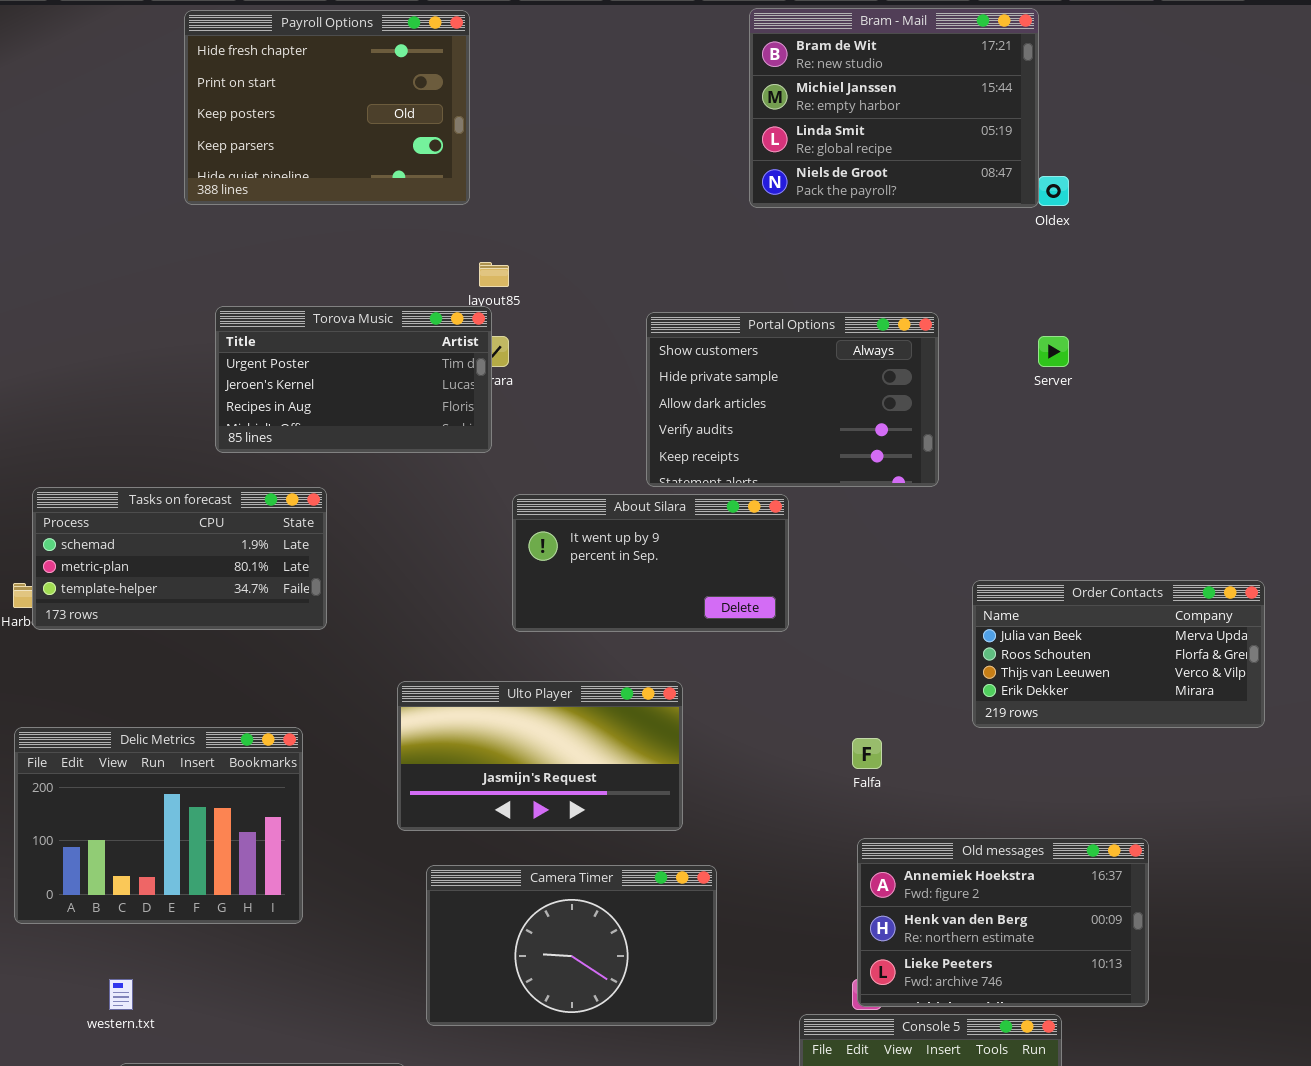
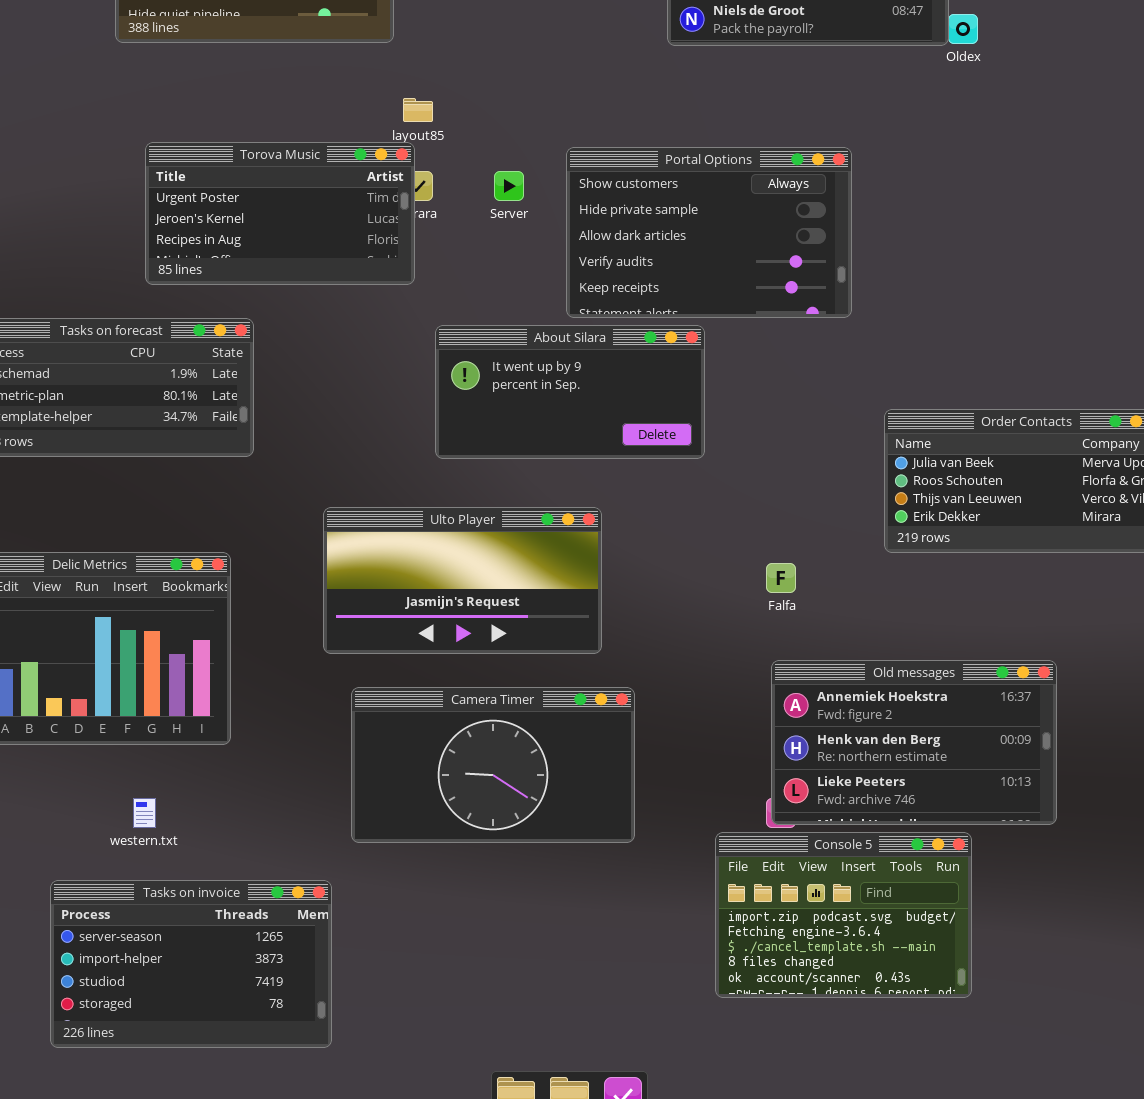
Server: [1038,336,1069,367] -> [494,171,524,201], moved
western.txt: [109,979,133,1010] -> [133,798,156,828], moved

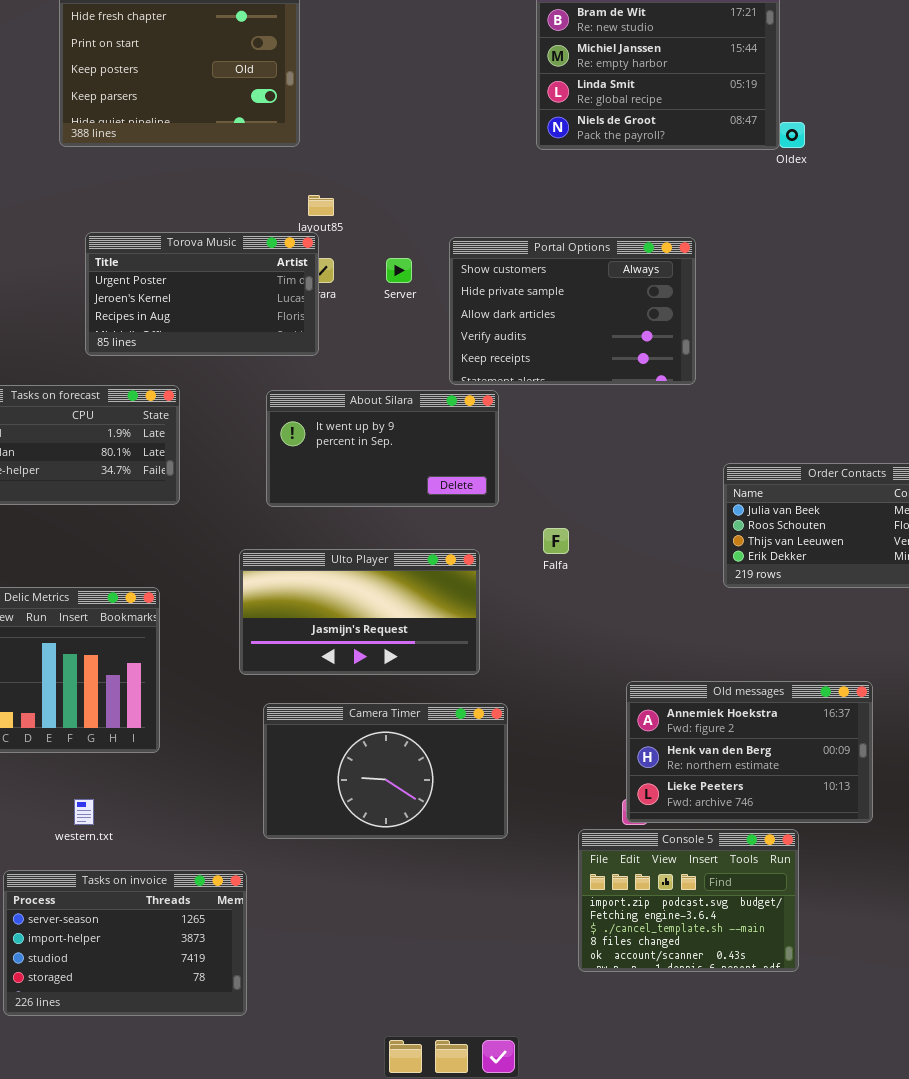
About Silara: [435,325,705,459] -> [266,390,499,507], moved
Falfa: [766,563,796,593] -> [543,528,569,554], moved

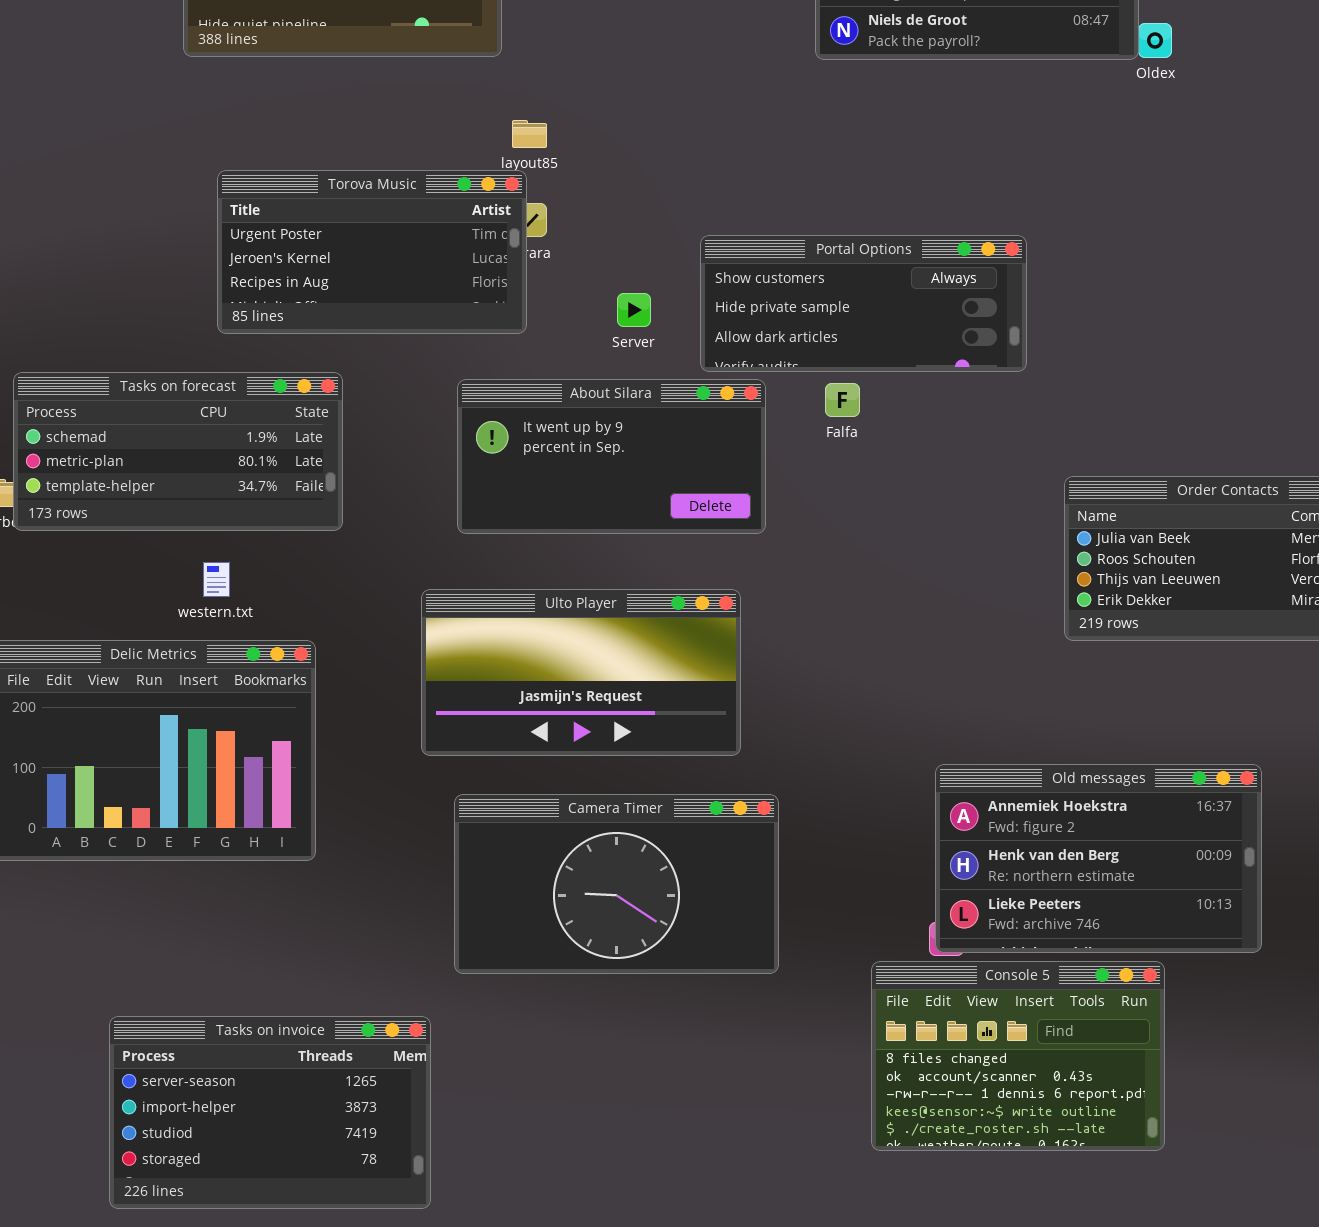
Portal Options: [449,237,696,385] -> [700,235,1027,372], resized
Server: [386,258,412,283] -> [617,293,651,327], moved
Falfa: [543,528,569,554] -> [825,383,860,417], moved
western.txt: [74,799,94,825] -> [203,562,230,597], moved
Console 5: [578,829,799,972] -> [871,961,1165,1151], scrolled down 3 rows

